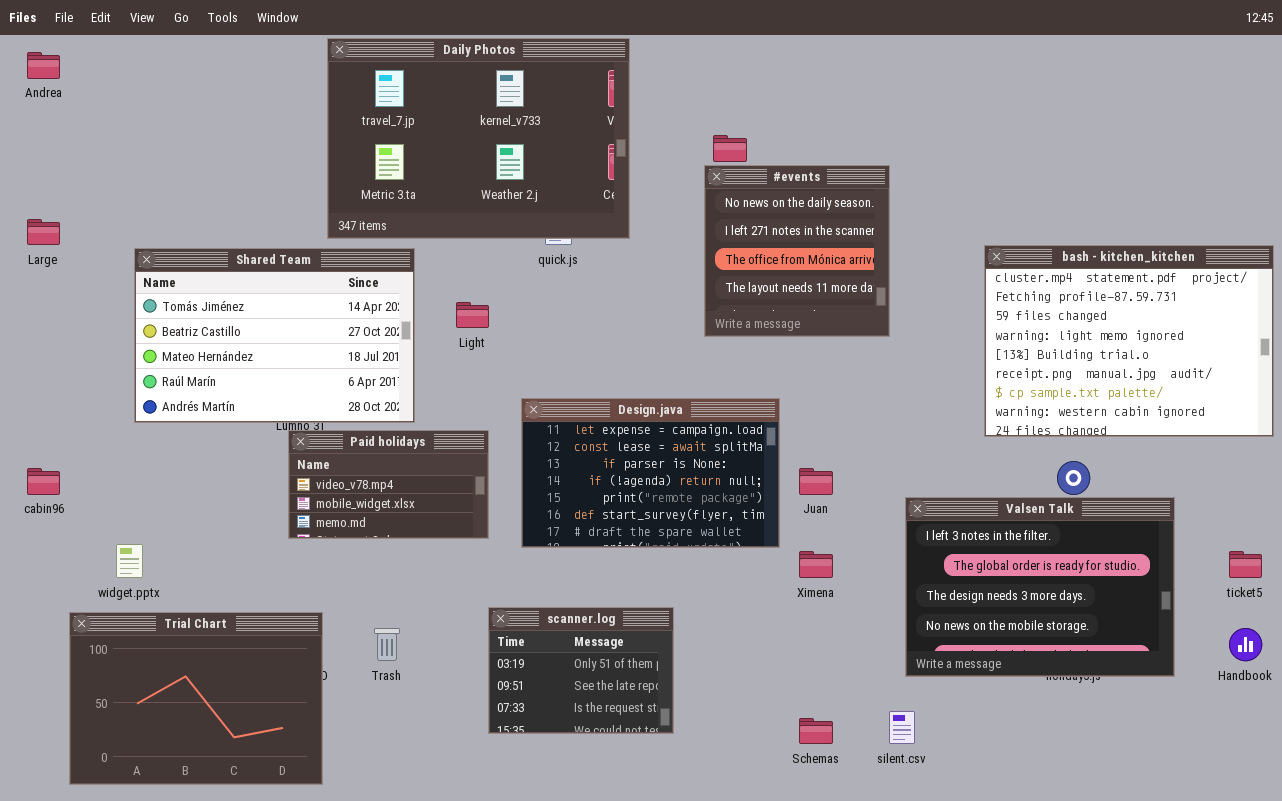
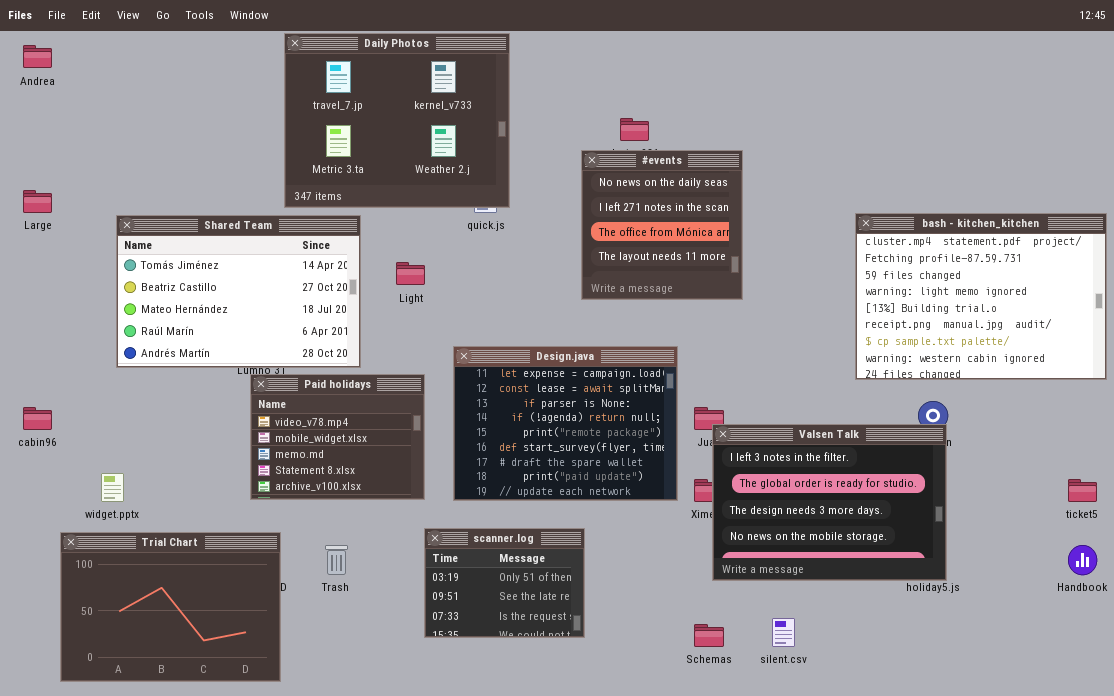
Daily Photos: [327,38,630,239] -> [284,33,510,208], resized
#events: [704,165,890,337] -> [581,150,743,300], moved
Design.java: [521,398,780,548] -> [453,346,678,501], resized
Paid holidays: [288,430,489,539] -> [250,374,425,500], resized
Valsen Talk: [905,497,1175,677] -> [712,424,947,581], moved

